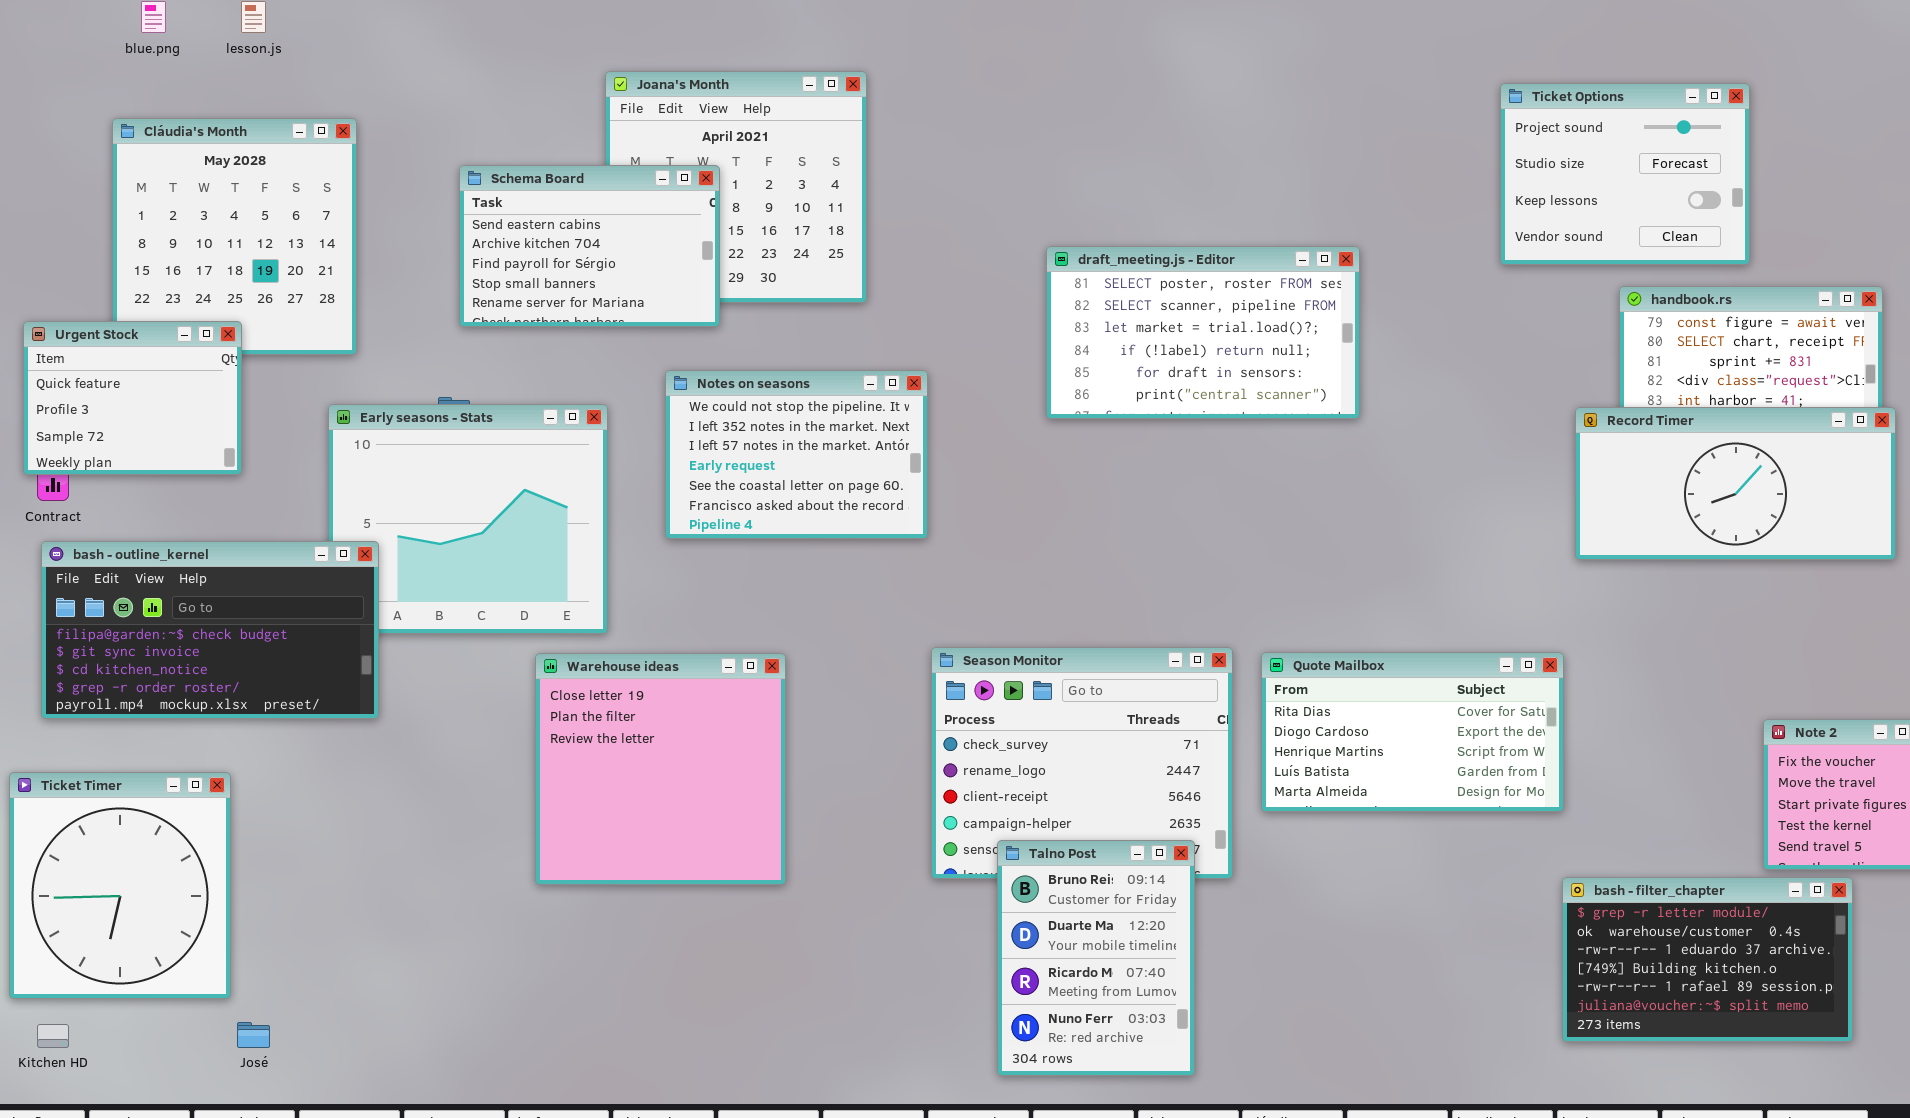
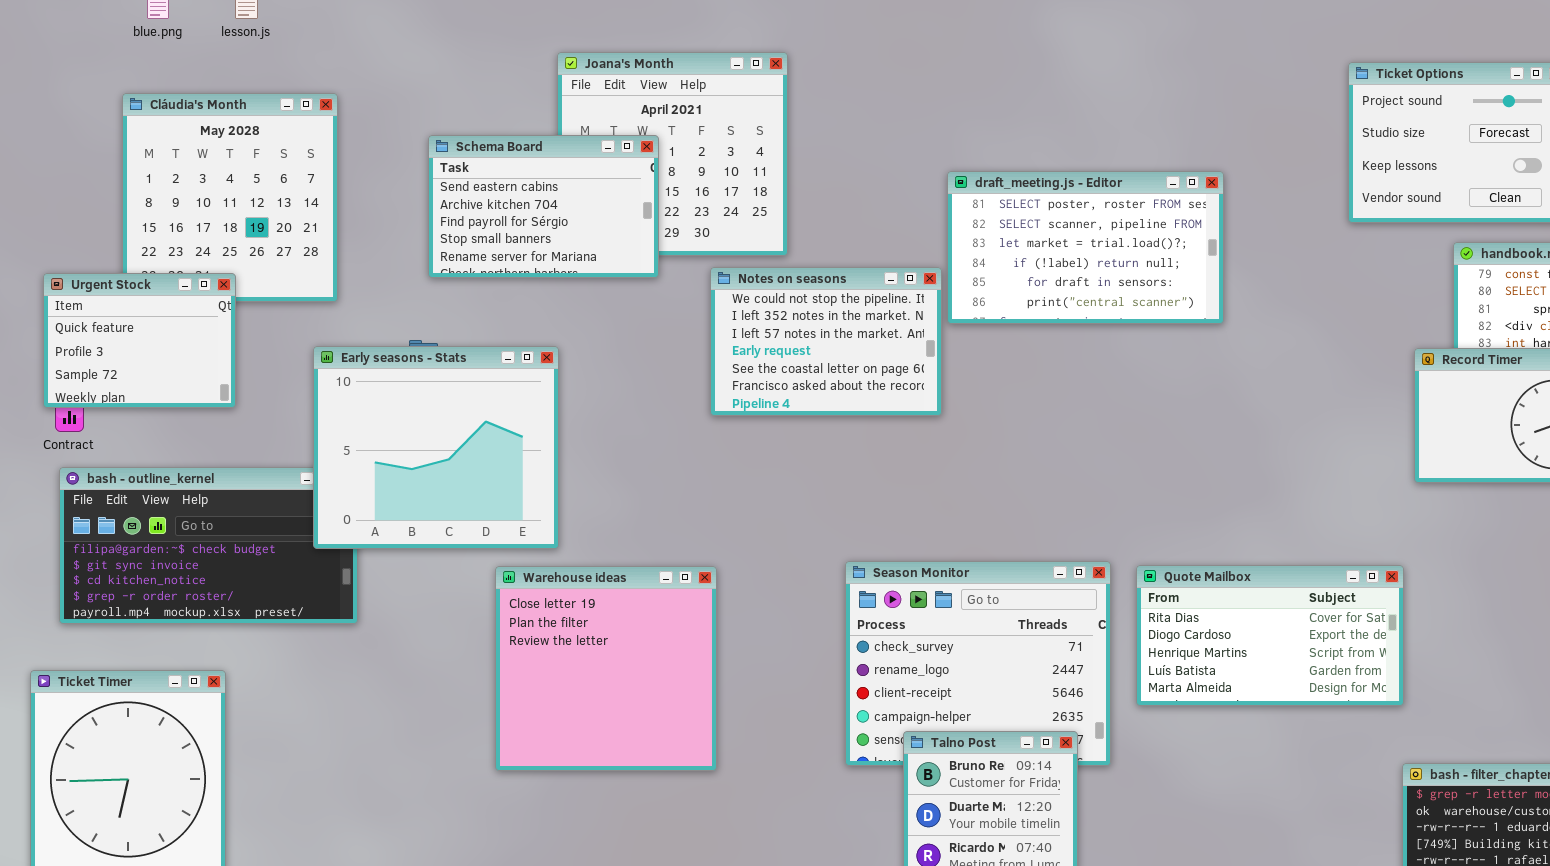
draft_meeting.js - Editor: [1046,246,1360,419] -> [947,171,1224,324], moved
Notes on seasons: [665,370,928,539] -> [710,267,942,416], moved
Early seasons - Stats: [328,404,608,634] -> [313,346,559,549], raised

